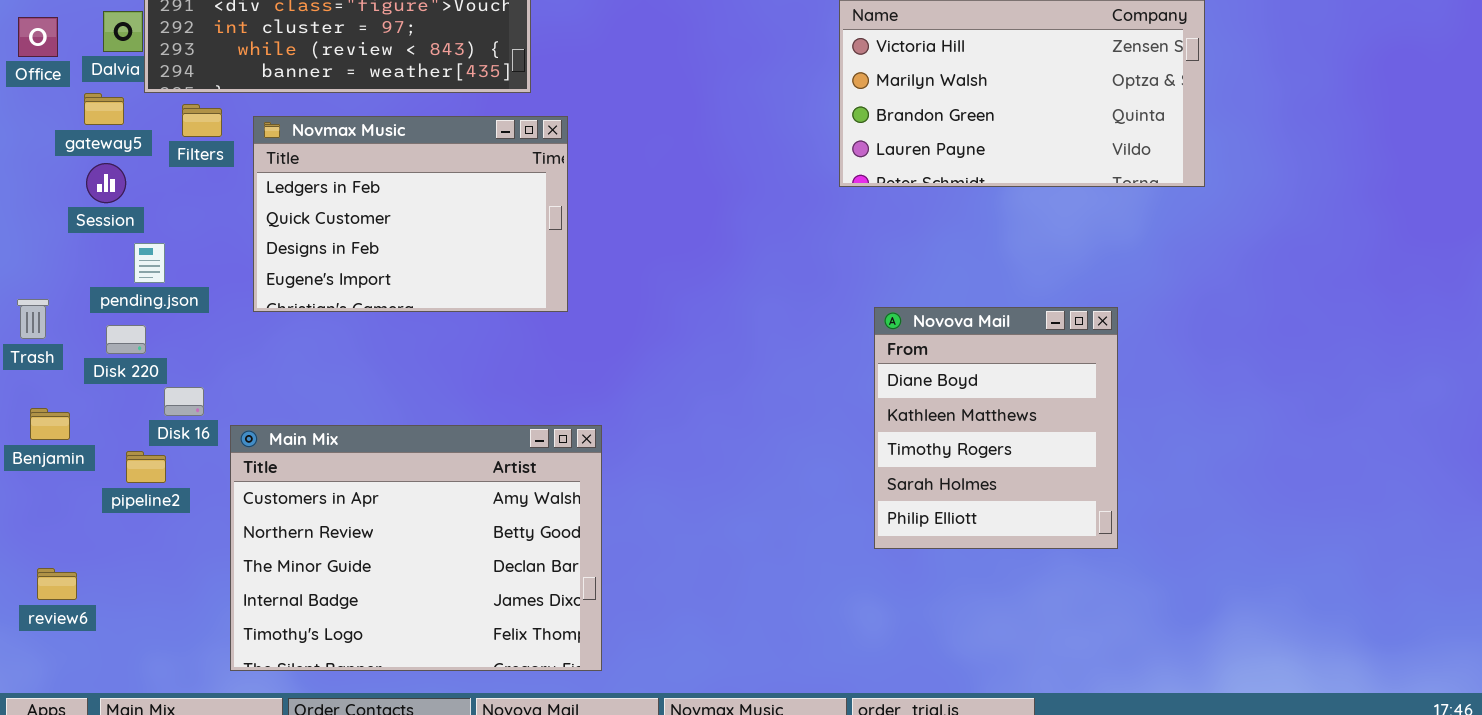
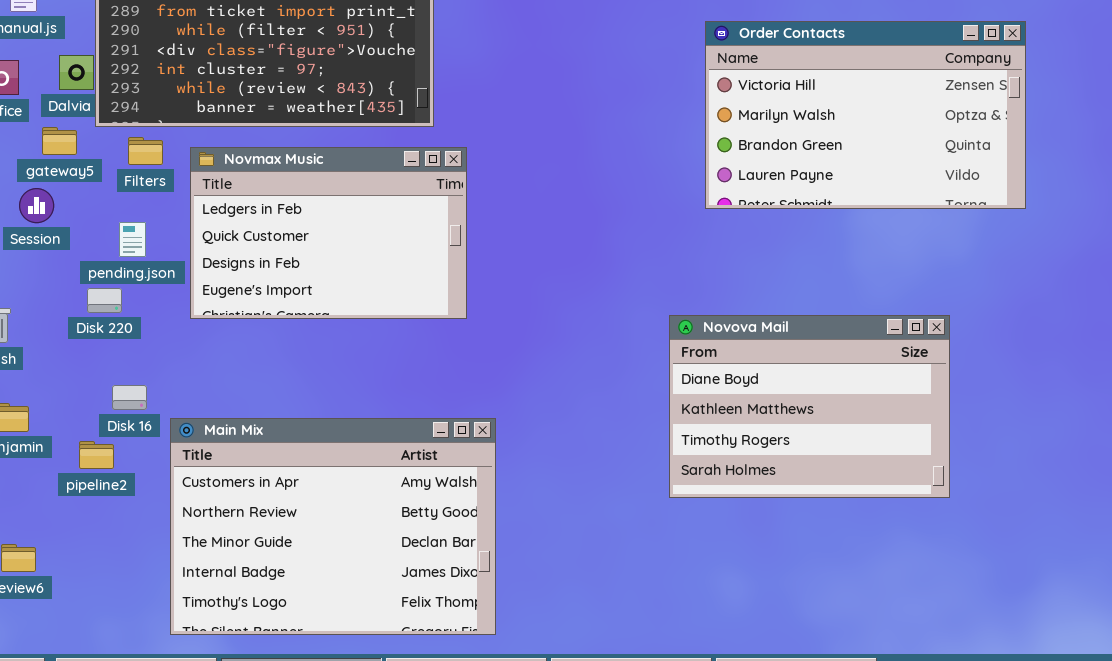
Session: [86,163,126,203] -> [19,188,54,223], moved
pending.json: [134,243,165,283] -> [119,222,146,257], moved
Novova Mail: [874,307,1118,549] -> [669,315,950,498], resized
Disk 220: [106,325,146,354] -> [87,288,122,313], moved

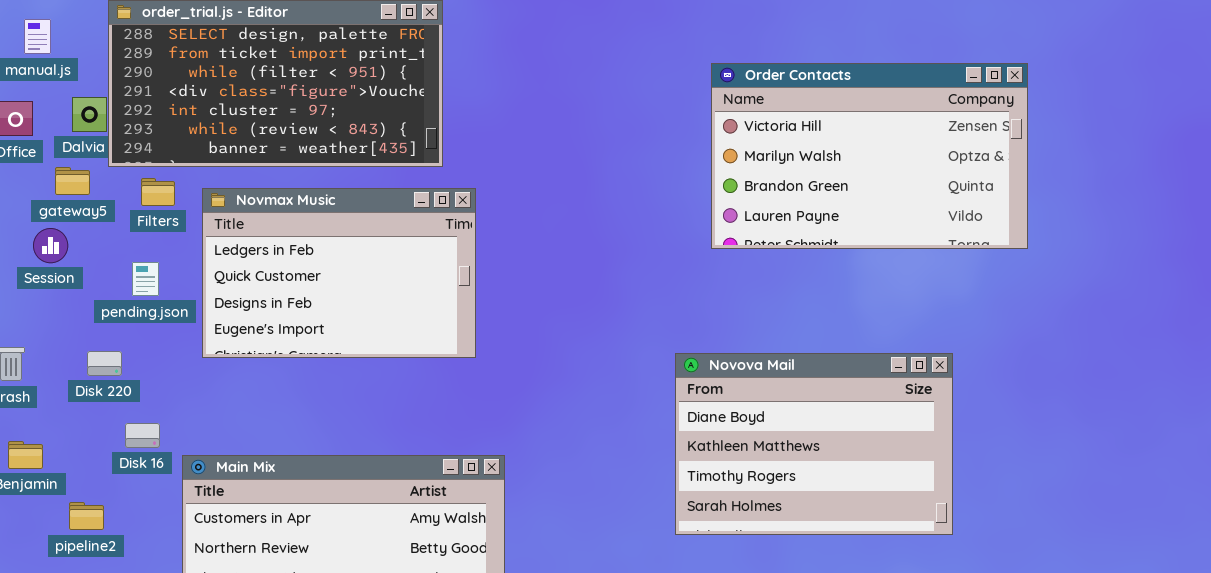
Disk 220: [87,288,122,313] -> [87,351,122,376], moved
pipeline2: [79,441,114,469] -> [69,502,104,530], moved

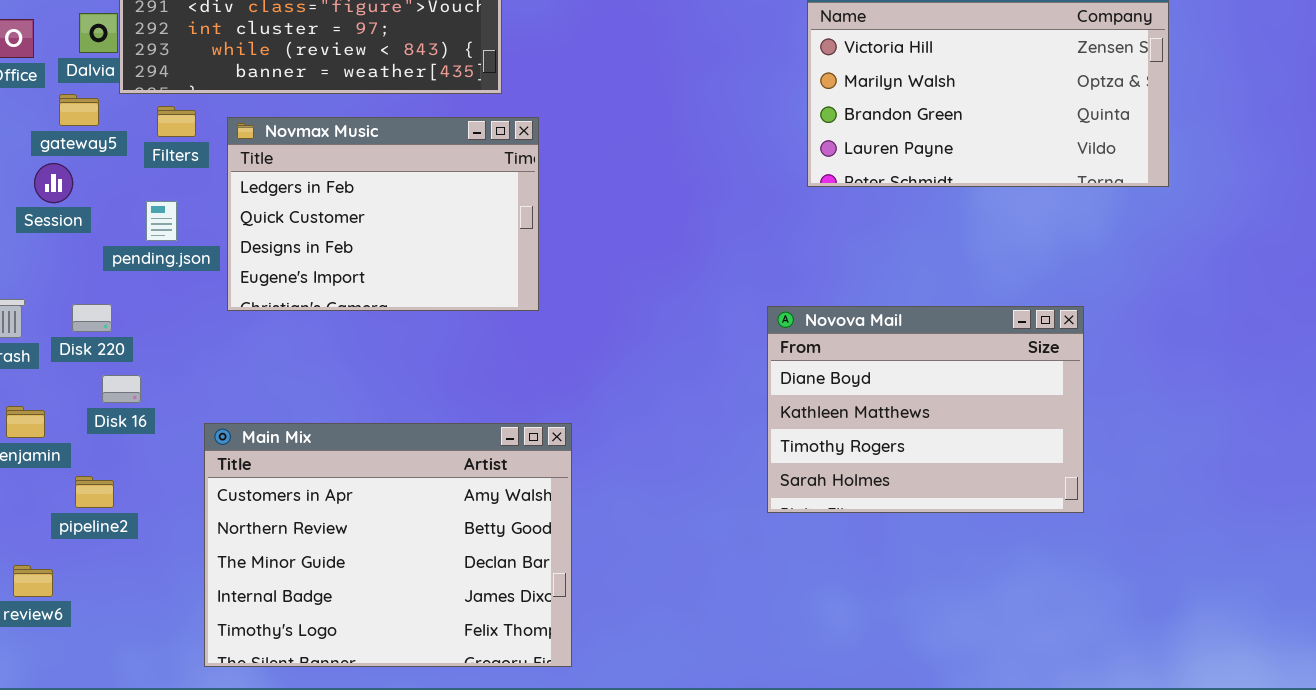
Disk 220: [87,351,122,376] -> [72,304,112,332], moved
Disk 16: [125,423,160,448] -> [102,375,141,403], moved

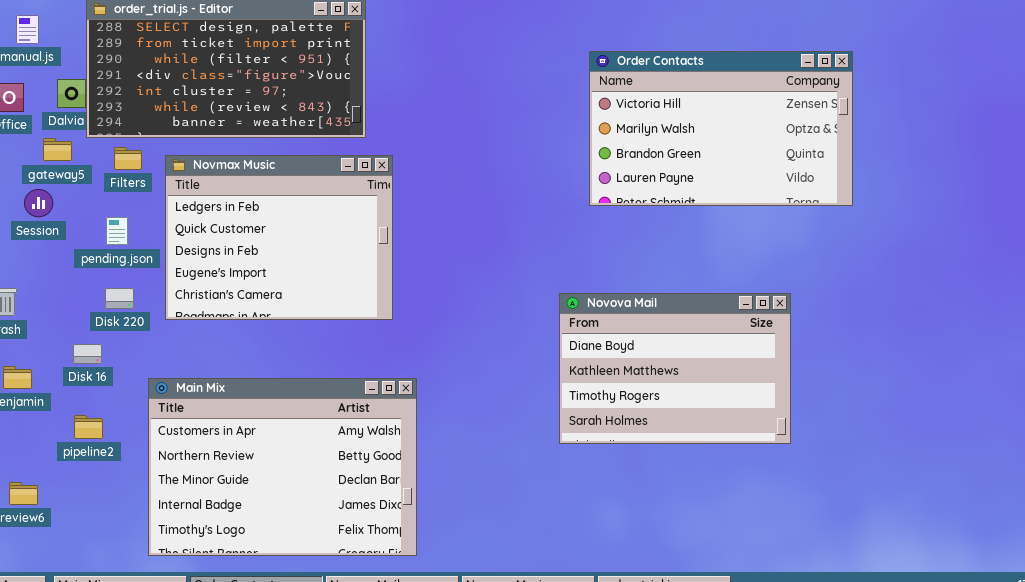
Novmax Music: [227,117,539,311] -> [165,155,393,320], resized
Disk 220: [72,304,112,332] -> [105,288,134,309], moved
pipeline2: [75,476,114,508] -> [74,415,103,439], moved

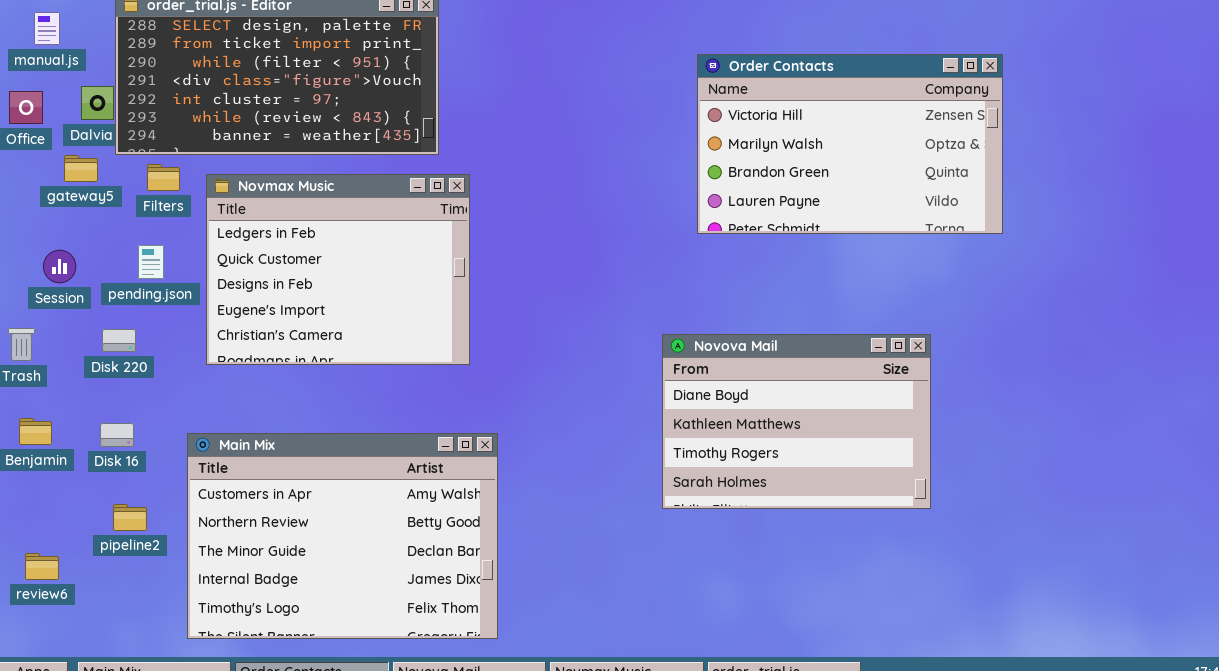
Session: [24,189,53,217] -> [43,250,76,283], moved
Disk 220: [105,288,134,309] -> [102,329,136,352], moved
Disk 16: [73,344,102,364] -> [100,423,134,447], moved
pipeline2: [74,415,103,439] -> [113,504,147,531], moved

